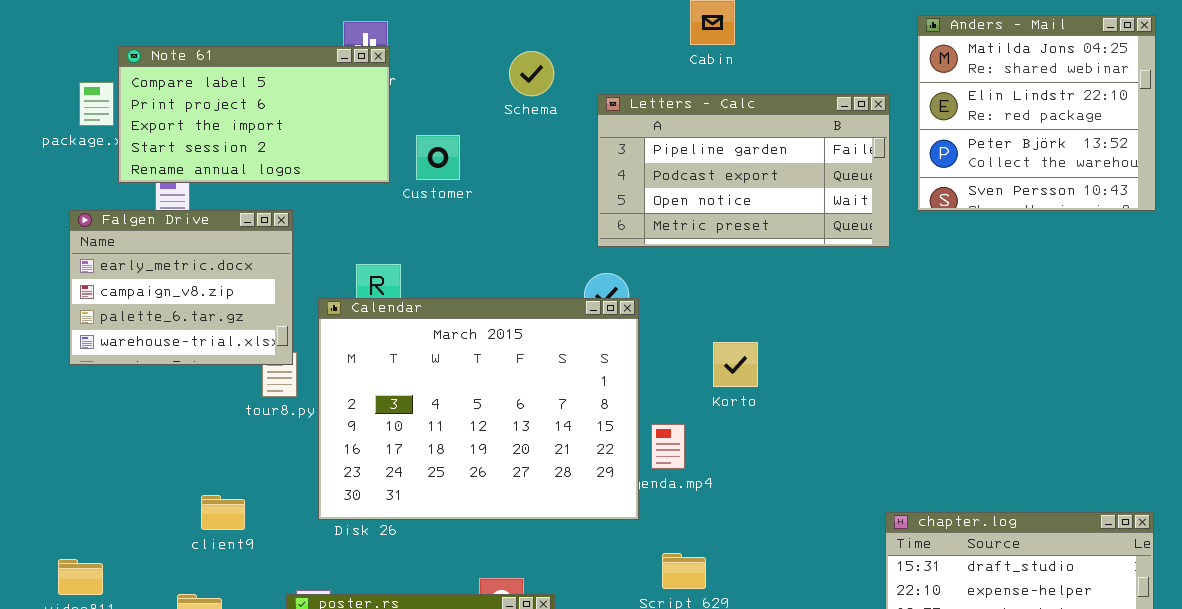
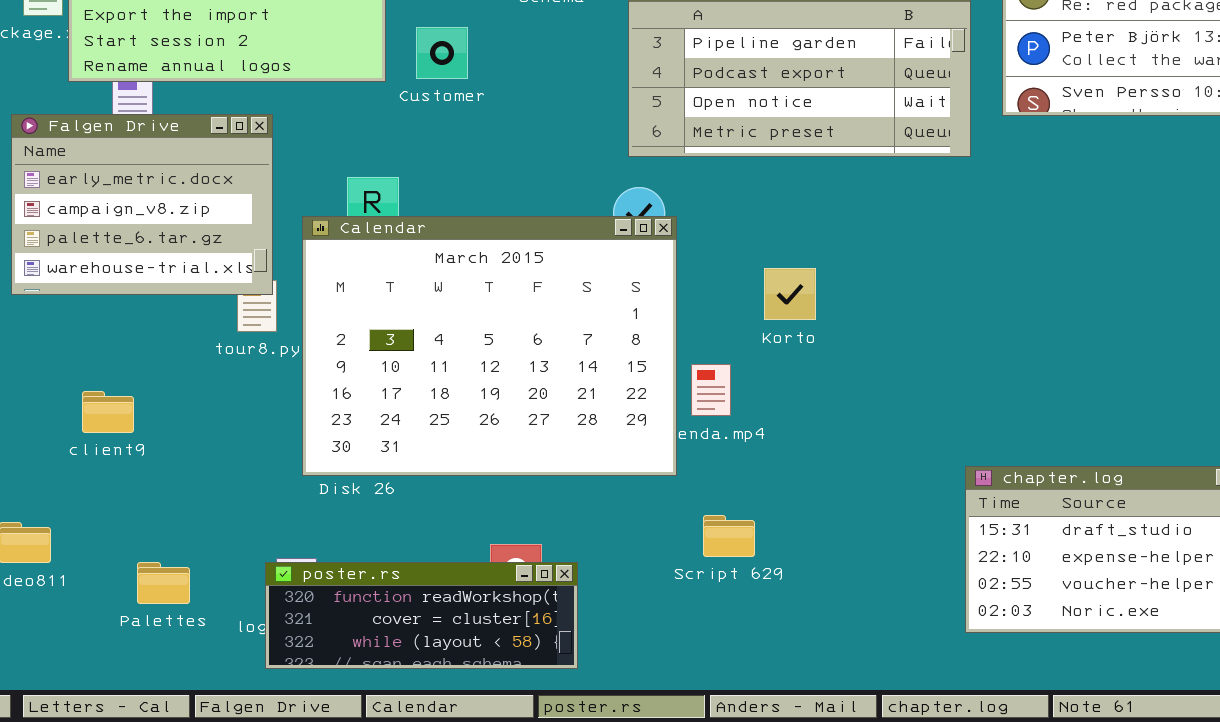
client9: [201,495,245,530] -> [82,391,134,433], moved

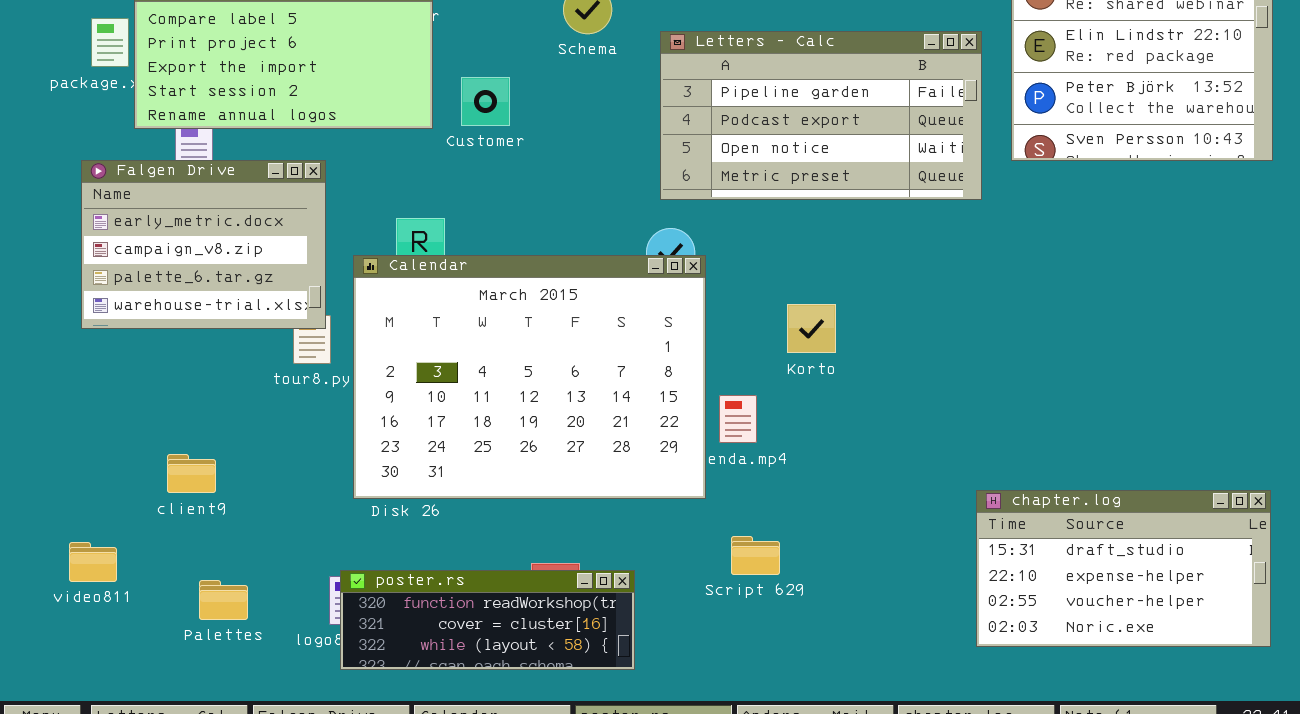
client9: [82,391,134,433] -> [167,454,216,493], moved
poster.rs: [265,562,578,669] -> [340,570,635,670], moved

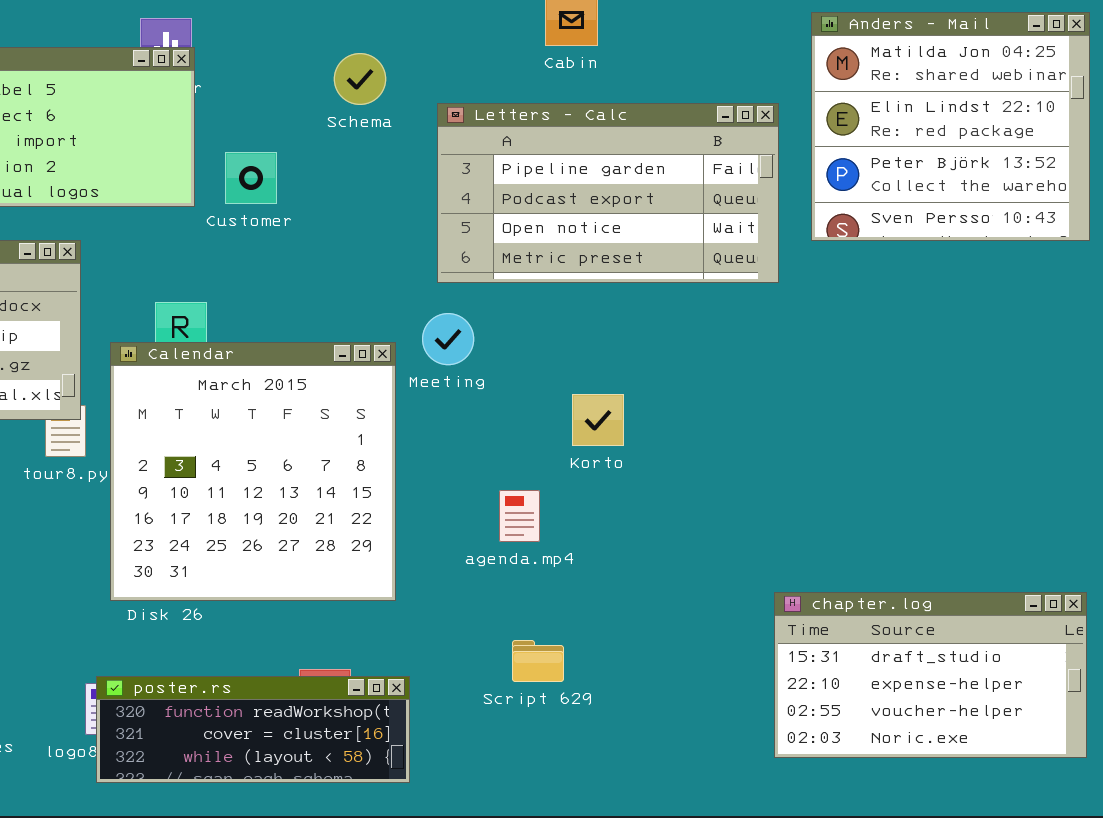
Calendar: [353,255,706,499] -> [110,342,396,601], resized

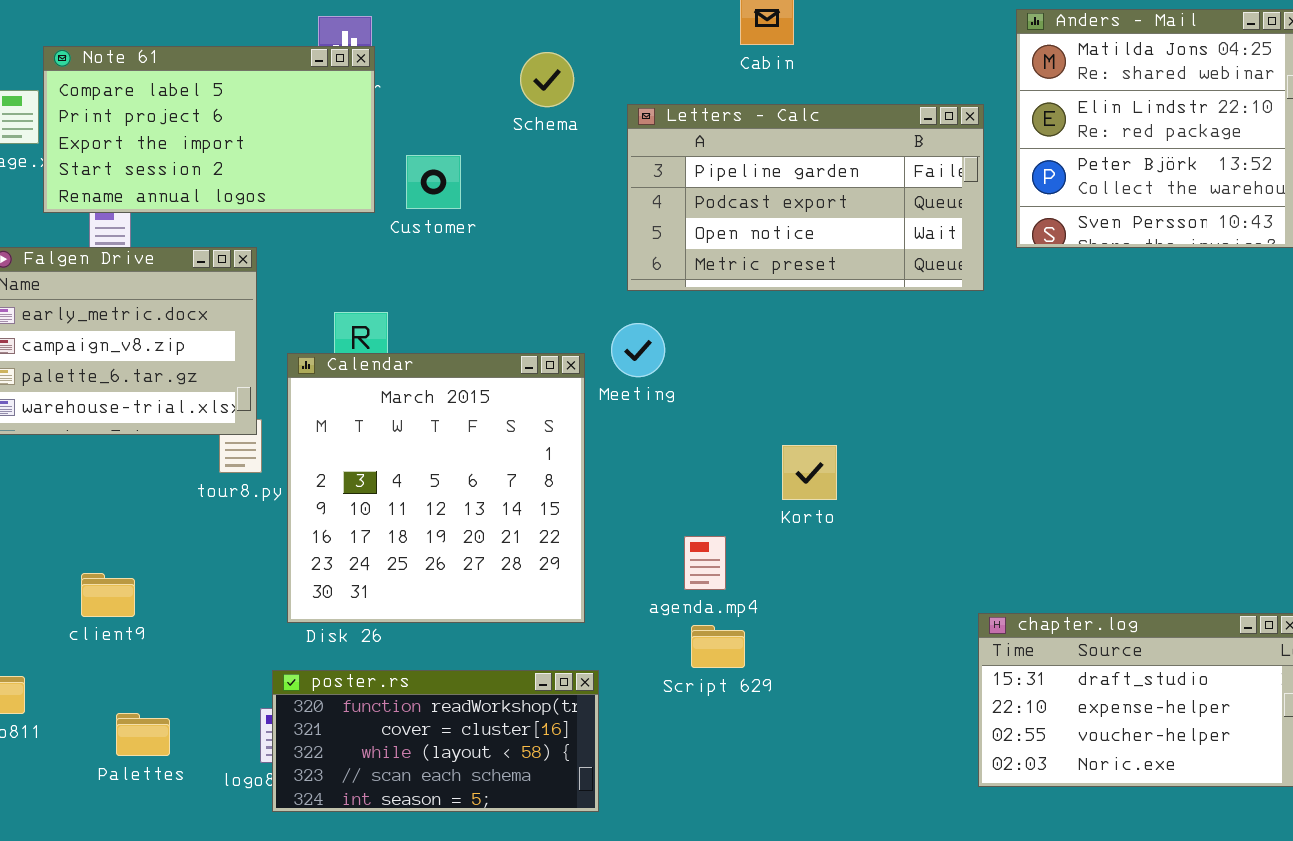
Korto: [572,394,624,446] -> [782,445,837,500], moved
agenda.mp4: [499,490,540,542] -> [684,536,726,590], moved
Script 629: [512,640,564,682] -> [691,625,745,668], moved
poster.rs: [96,676,410,783] -> [272,670,599,812], resized

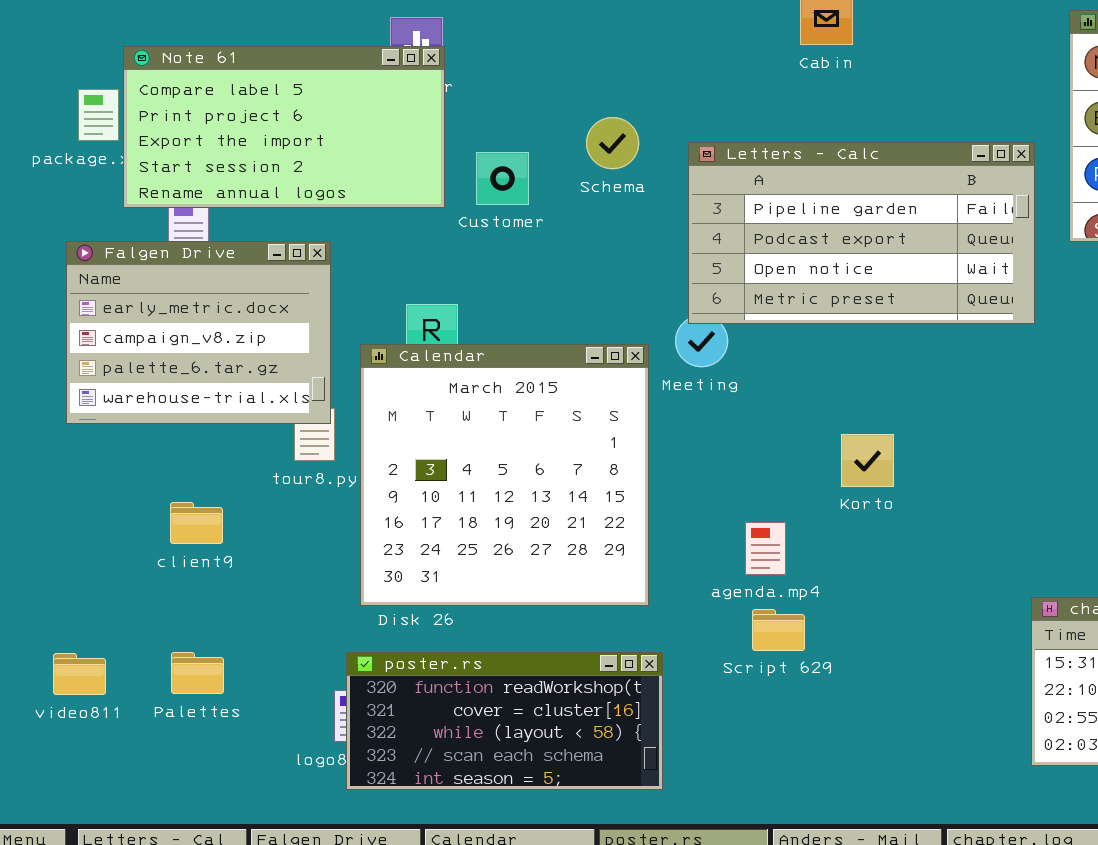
Schema: [520,52,574,107] -> [586,117,639,169], moved
Letters - Calc: [627,104,984,291] -> [688,142,1035,324], moved
client9: [81,573,135,617] -> [170,502,223,544], moved
Palettes: [116,713,170,756] -> [171,652,224,694], moved

